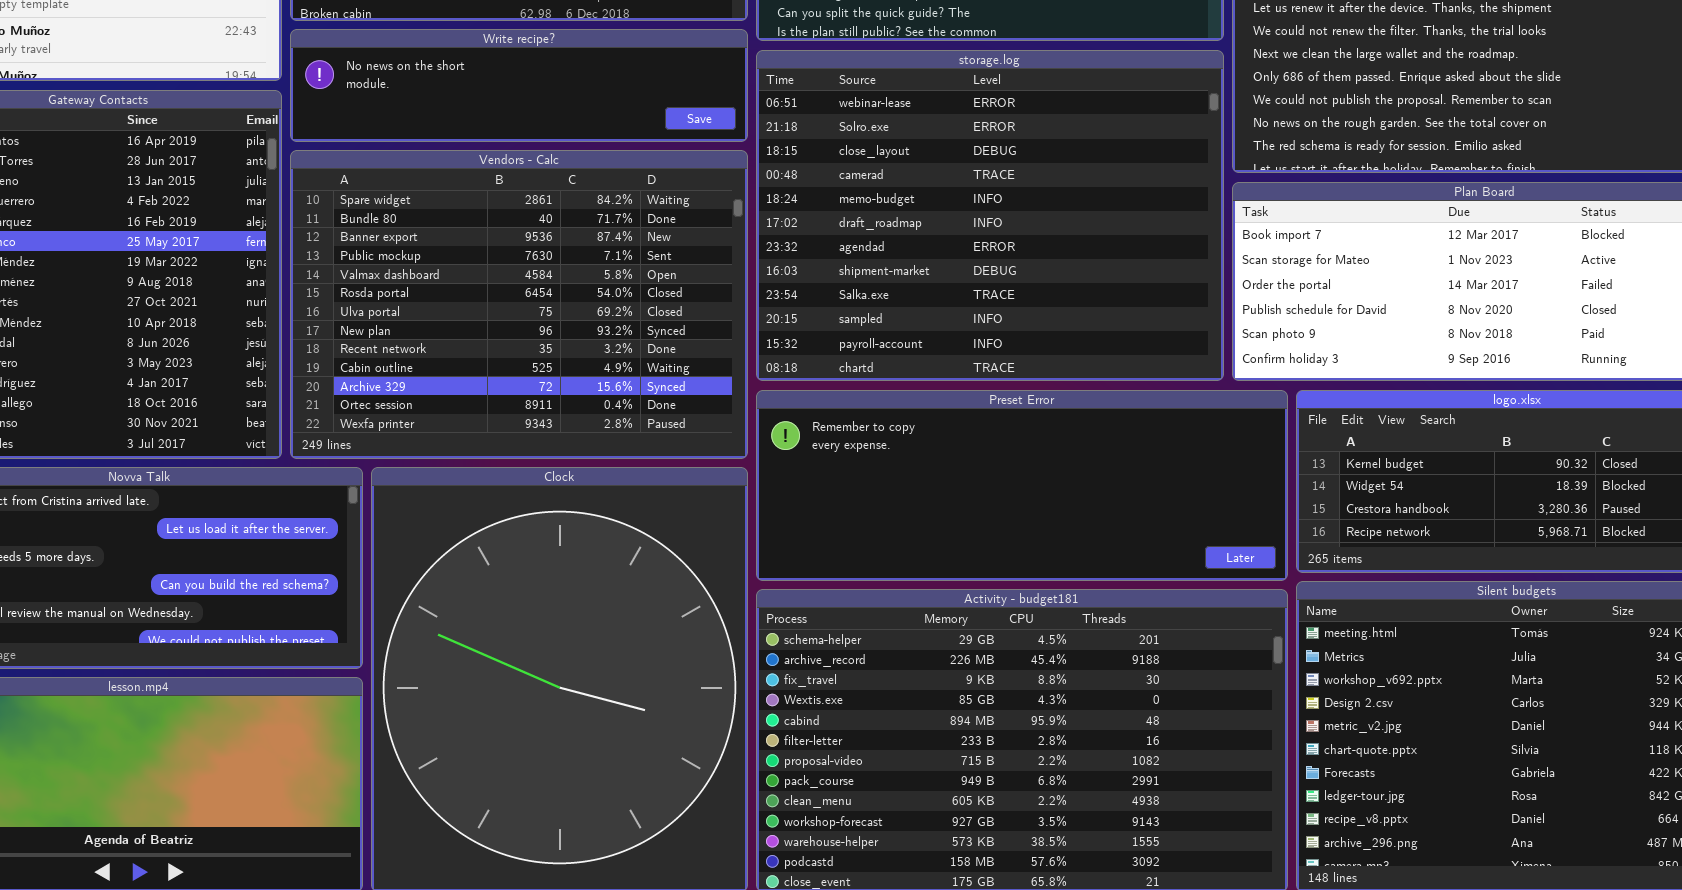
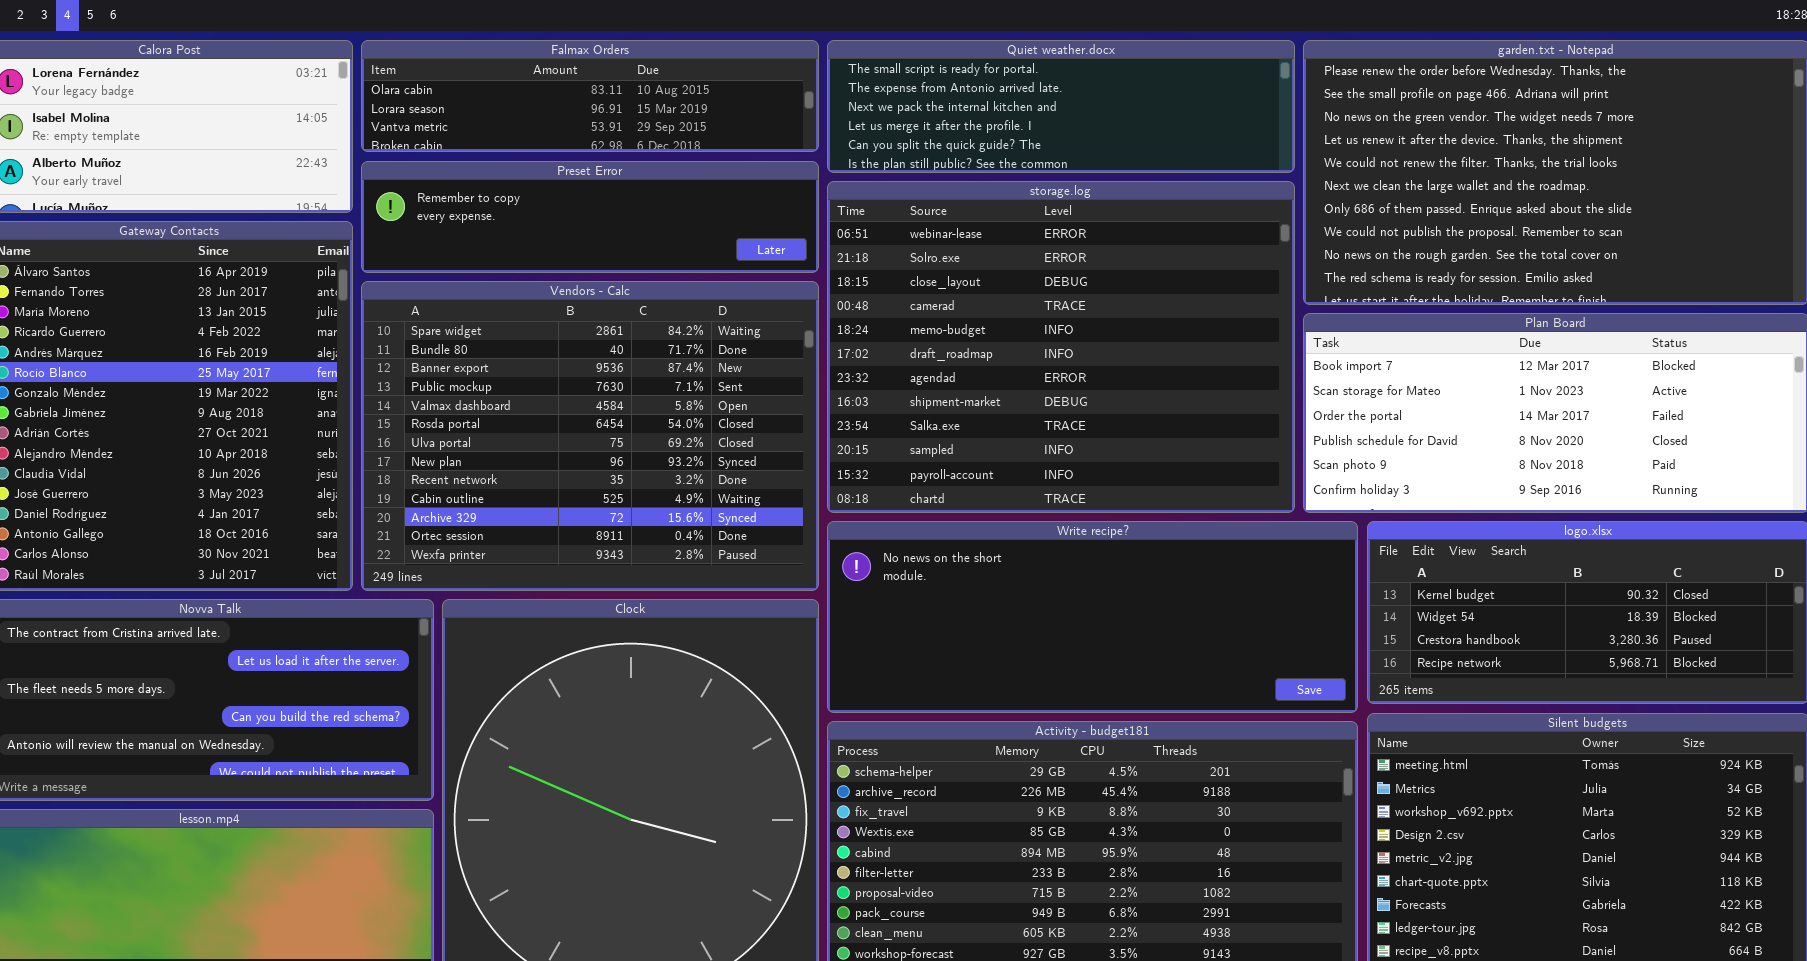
Write recipe?: [290,29,748,142] -> [827,521,1358,713], moved, resized
Preset Error: [756,390,1288,581] -> [361,161,819,273], moved, resized

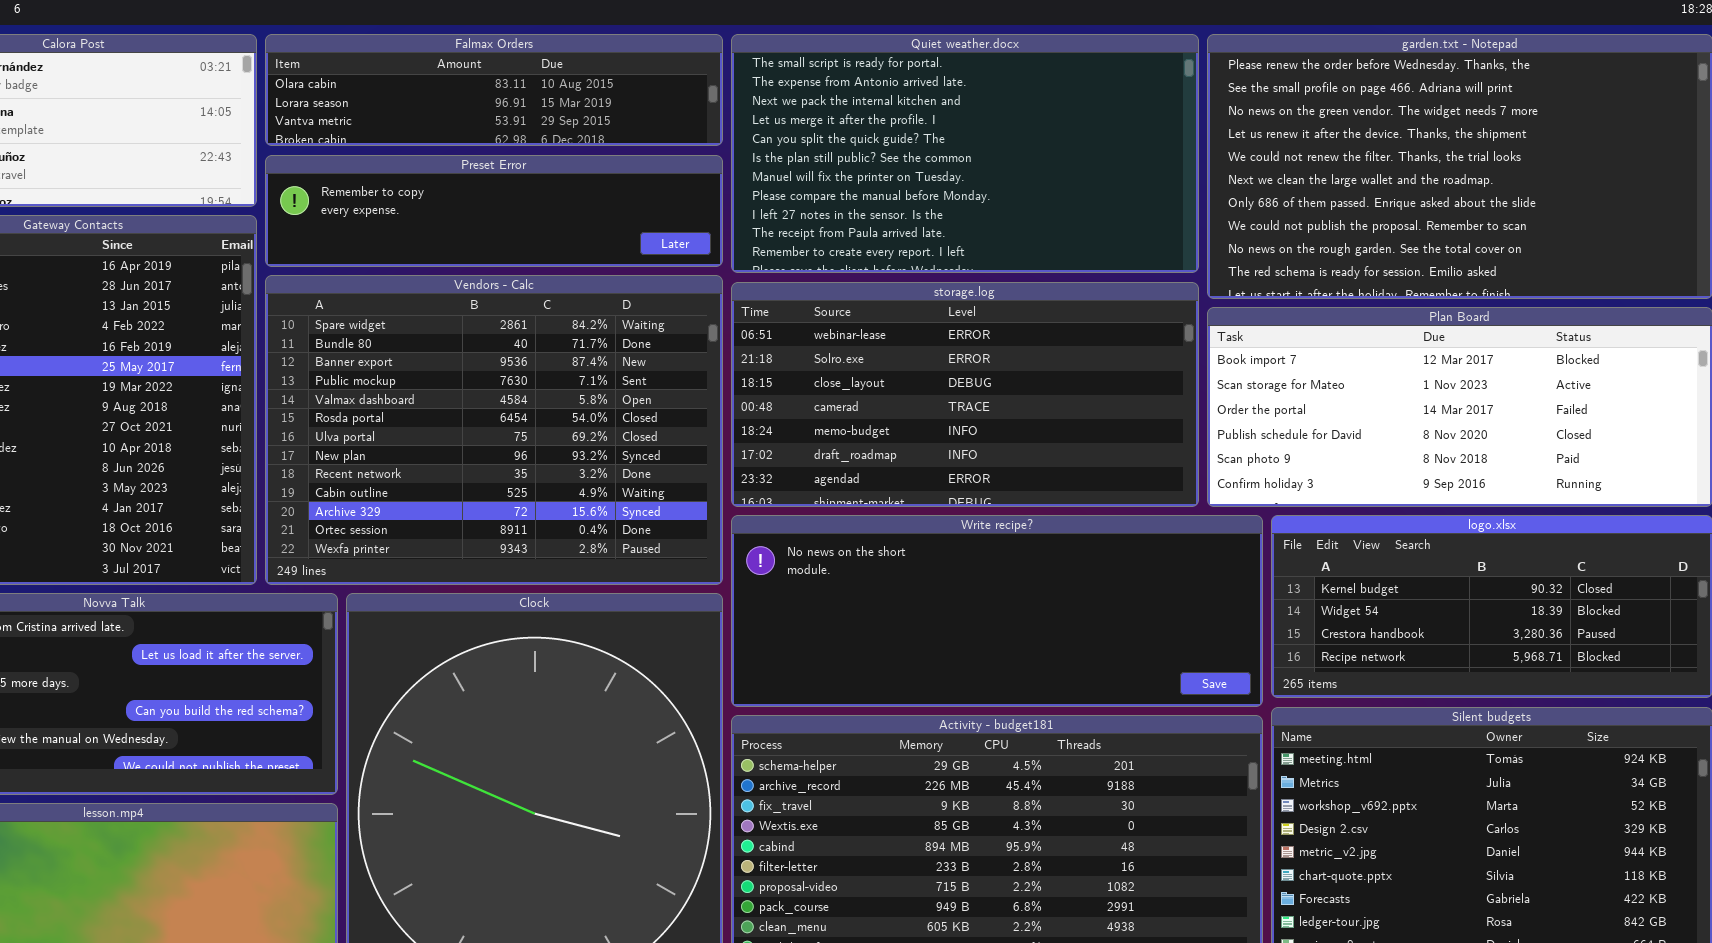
Quiet weather.docx: [827,40,1295,173] -> [731,34,1199,273], resized
storage.log: [827,181,1295,513] -> [731,282,1199,507], resized

